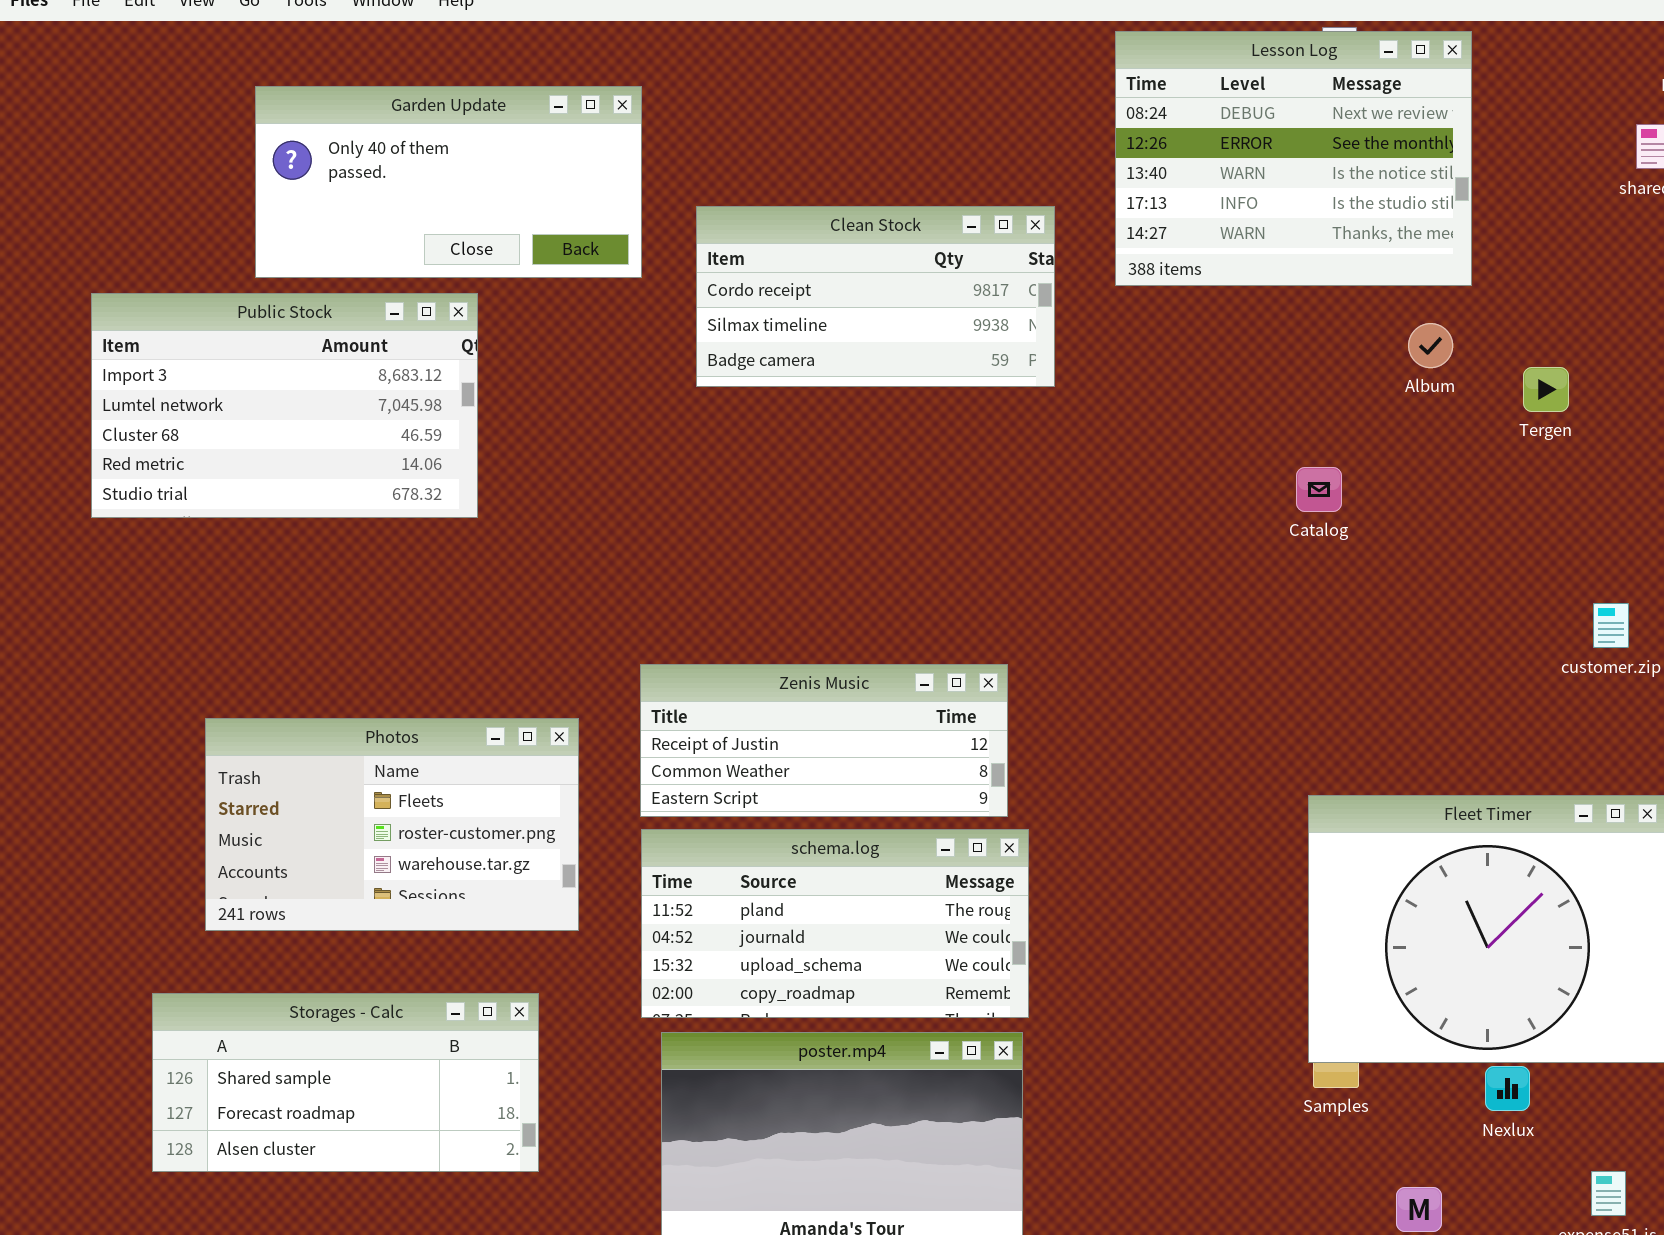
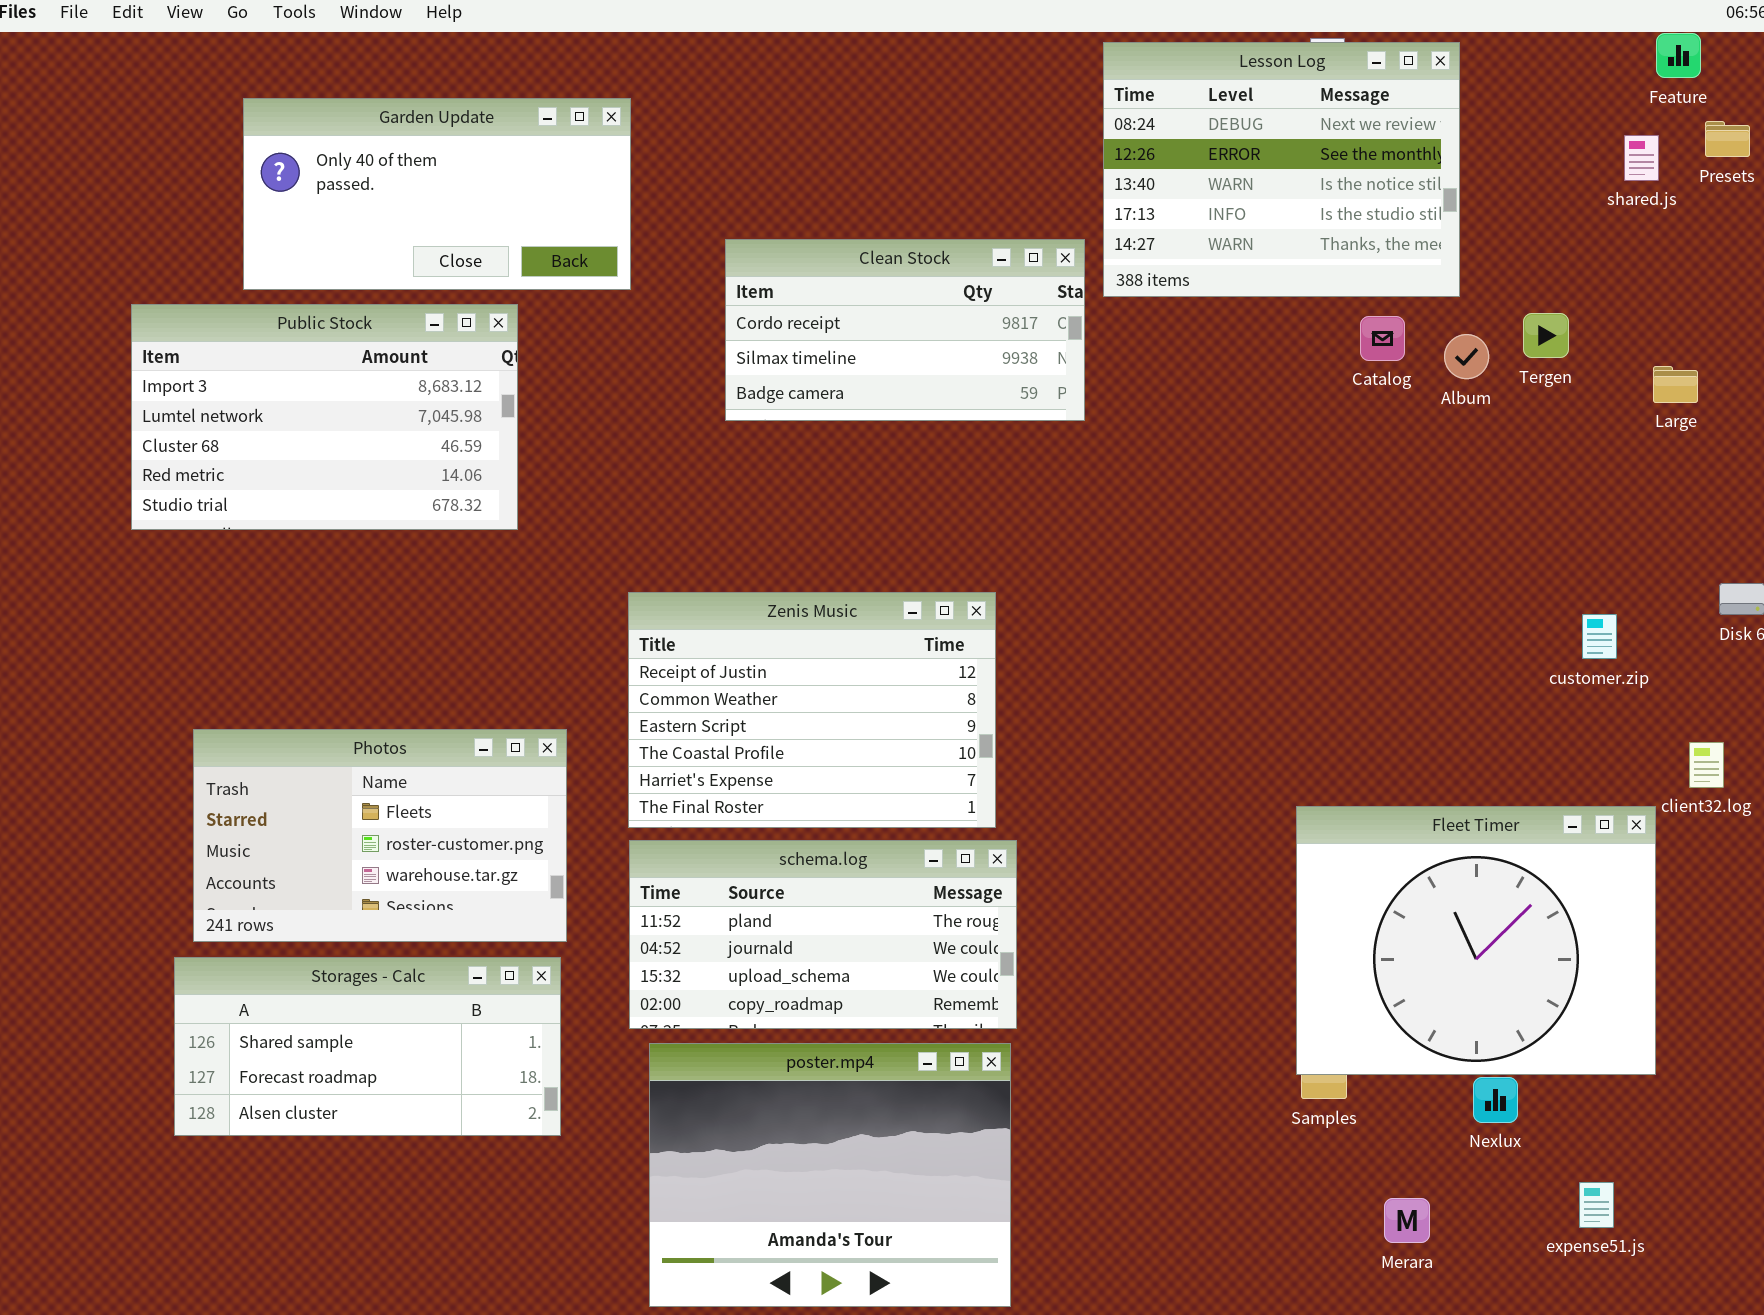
Clean Stock: [696,206,1055,387] -> [725,239,1085,421], moved
Public Stock: [91,293,478,518] -> [131,304,518,530], moved
Album: [1408,323,1453,368] -> [1444,334,1489,379], moved
Tergen: [1523,367,1569,412] -> [1523,313,1569,358], moved
Catalog: [1296,467,1342,512] -> [1360,316,1405,361], moved
Zenis Music: [640,664,1008,817] -> [628,592,996,828], resized
Storages - Calc: [152,993,539,1172] -> [174,957,561,1136], moved

